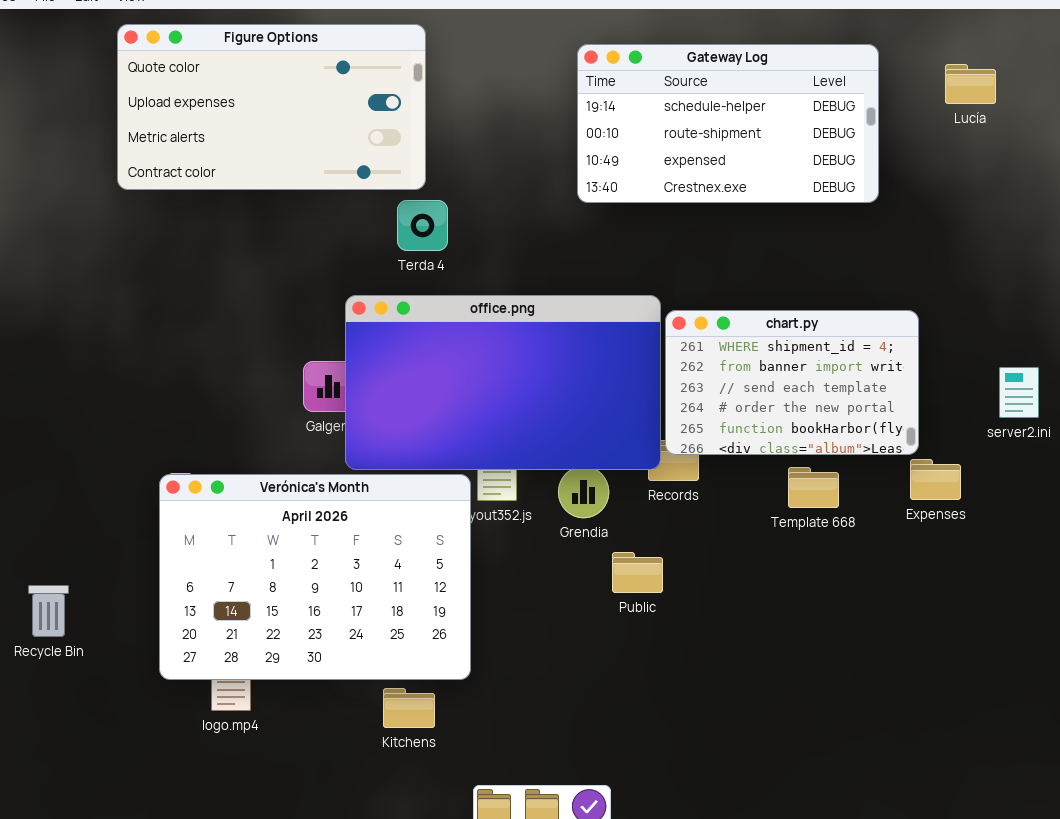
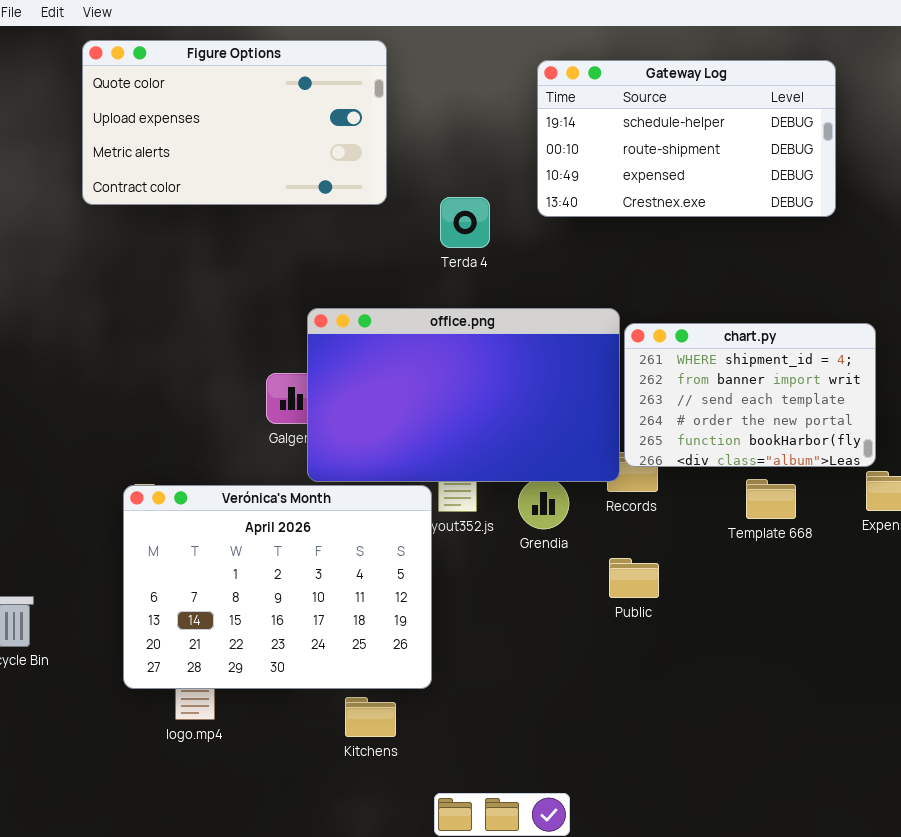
Terda 4: [397,200,448,251] -> [440,197,490,248], moved
Public: [612,552,663,593] -> [609,558,659,598], moved

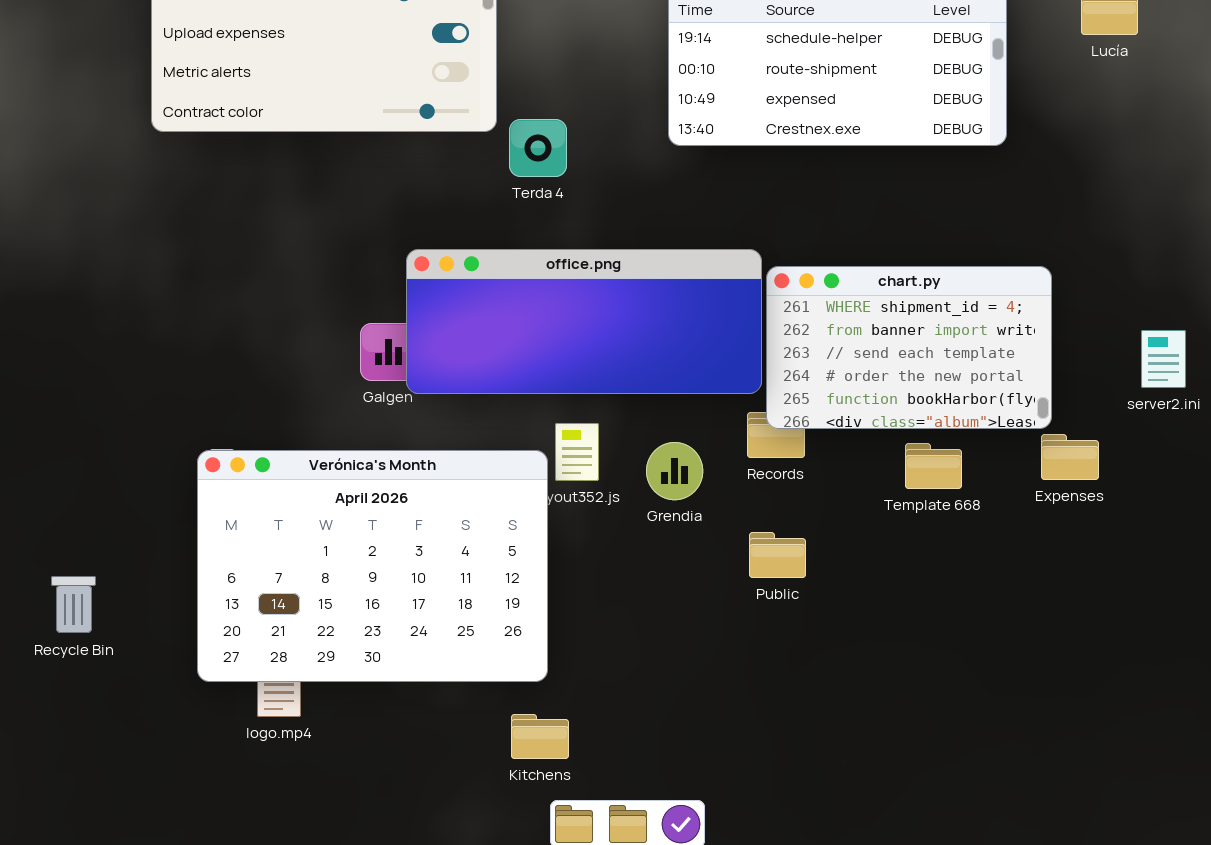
Terda 4: [440,197,490,248] -> [509,119,567,177], moved
office.png: [307,308,620,482] -> [406,249,762,394], resized
Kitchens: [345,697,396,737] -> [511,714,569,759], moved

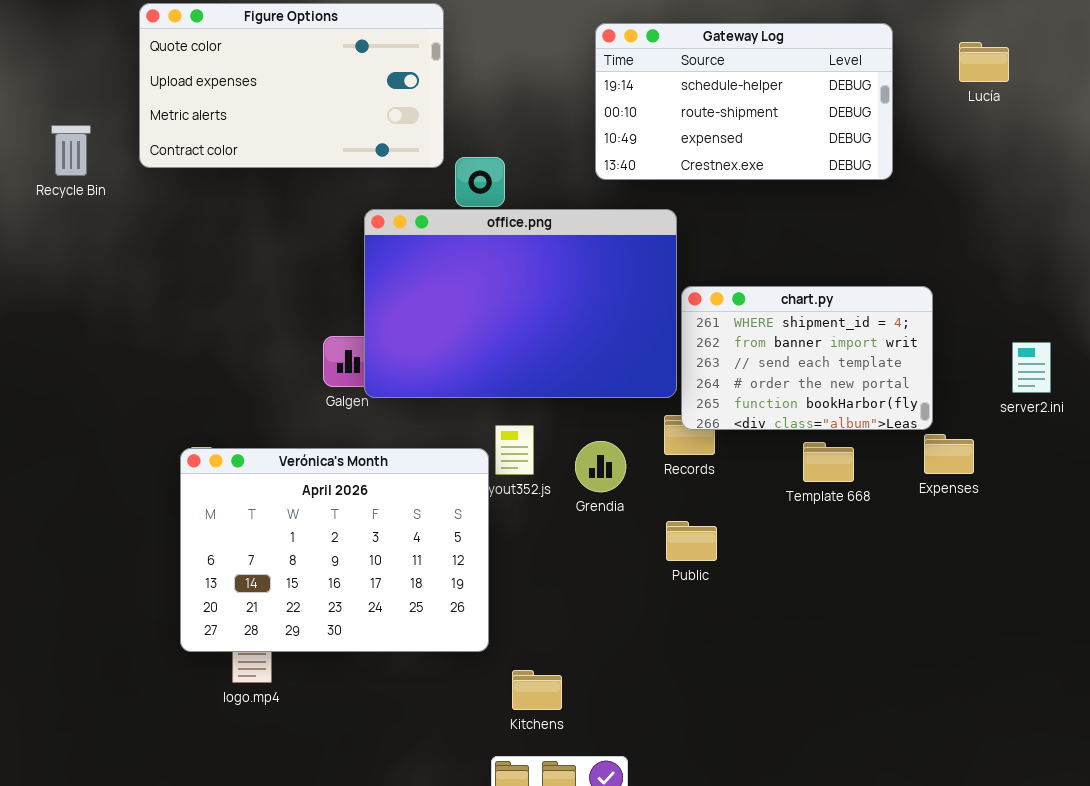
office.png: [406,249,762,394] -> [364,209,677,398], resized
Recycle Bin: [51,576,96,633] -> [51,125,91,176], moved
Kitchens: [511,714,569,759] -> [512,670,562,710], moved

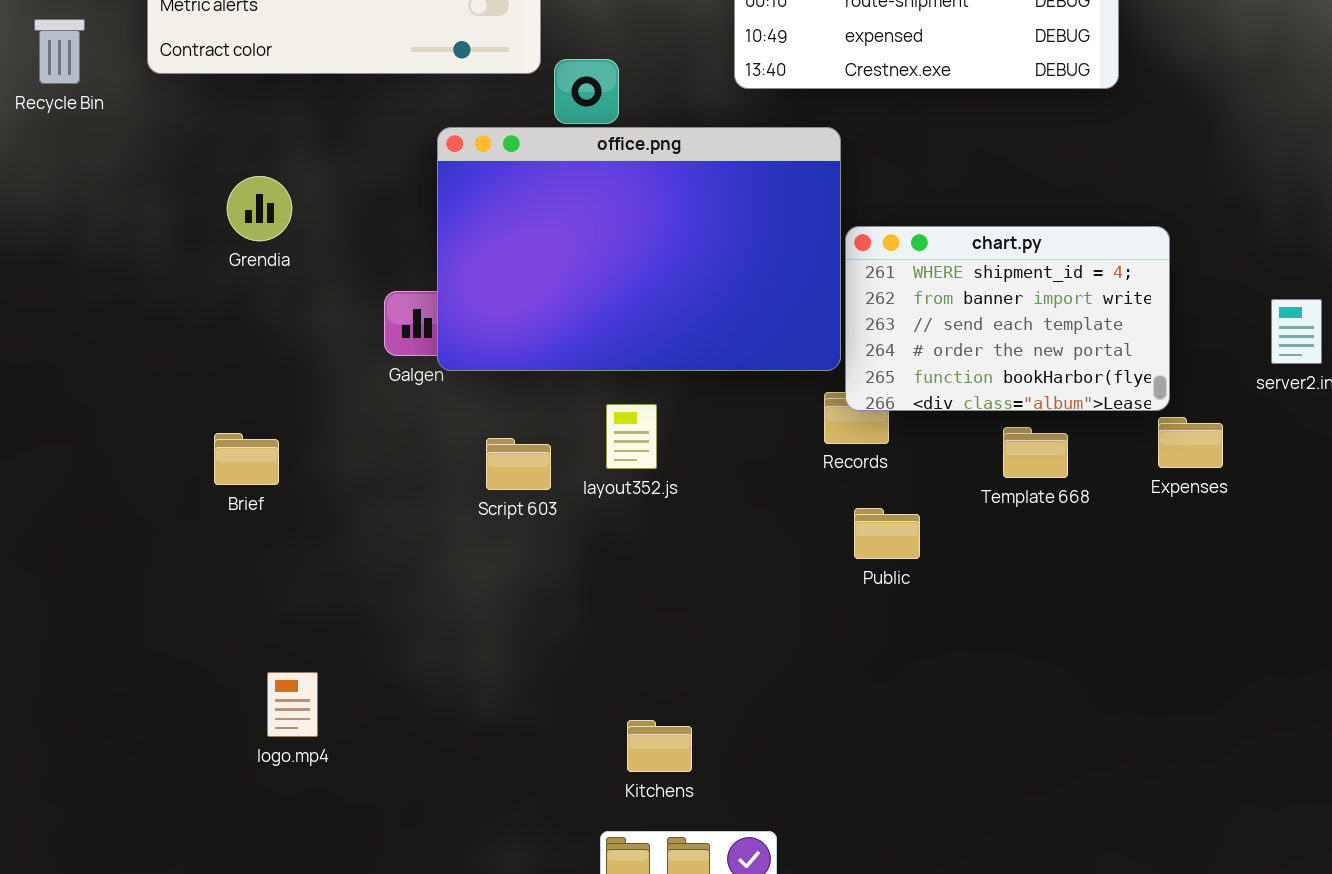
Grendia: [575,441,626,492] -> [227,176,292,241], moved
Verónica's Month: [180,448,489,652] -> none, closed
Public: [666,521,717,561] -> [854,508,920,559], moved

